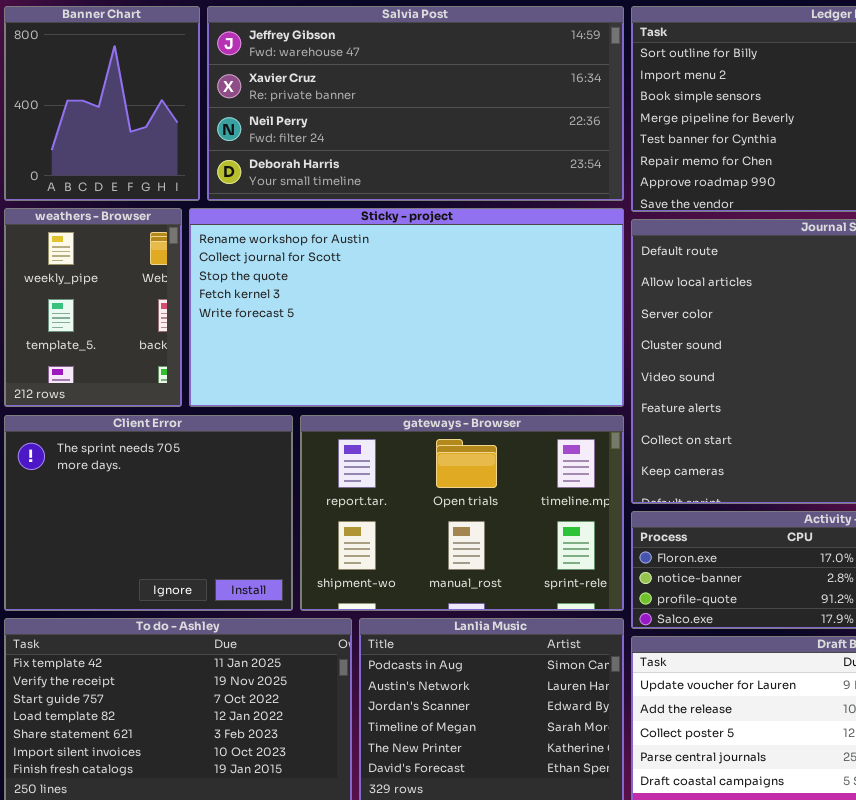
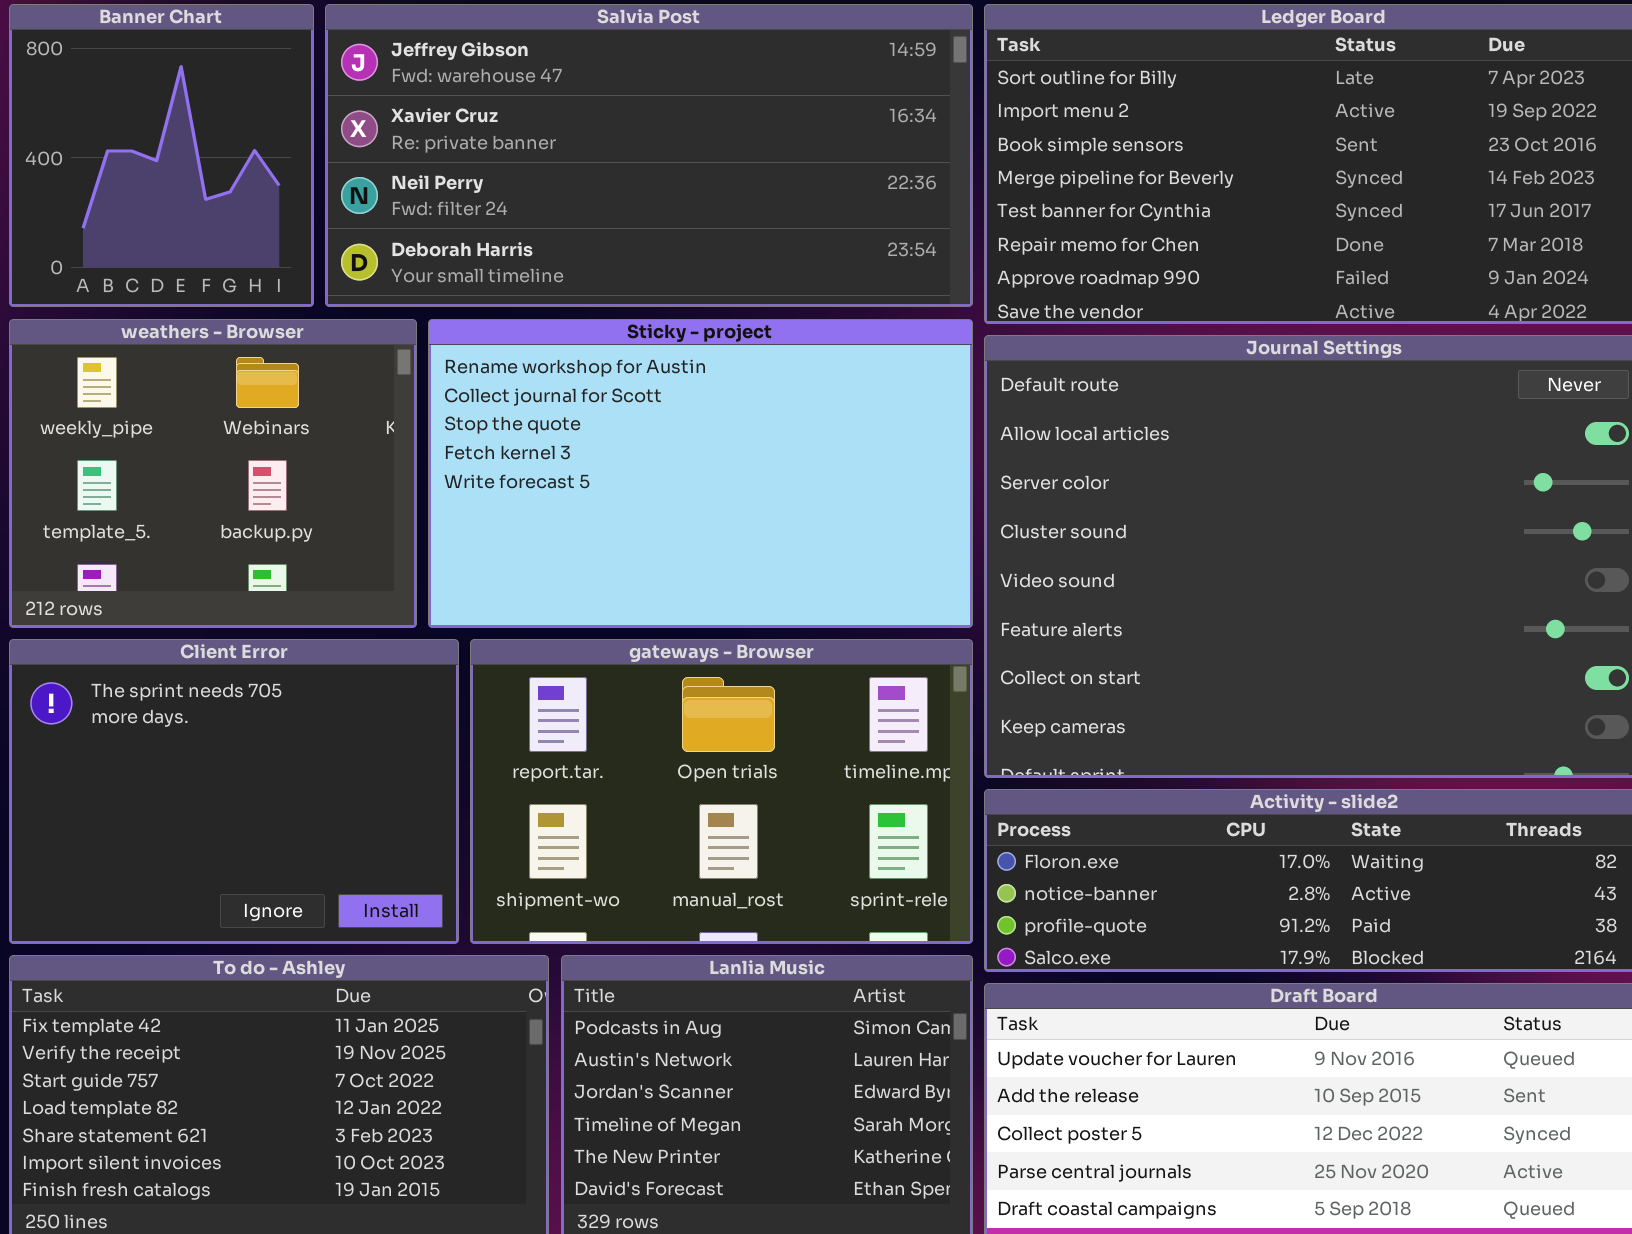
weathers - Browser: [4,208,182,407] -> [9,319,417,628], resized
Sticky - project: [189,208,624,407] -> [428,319,973,628], resized

